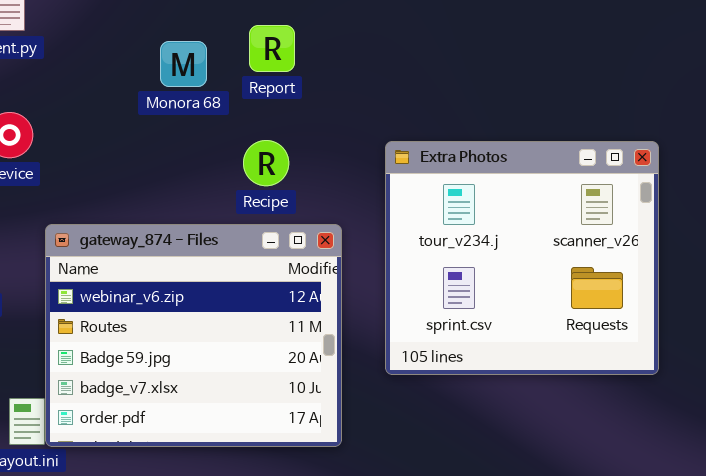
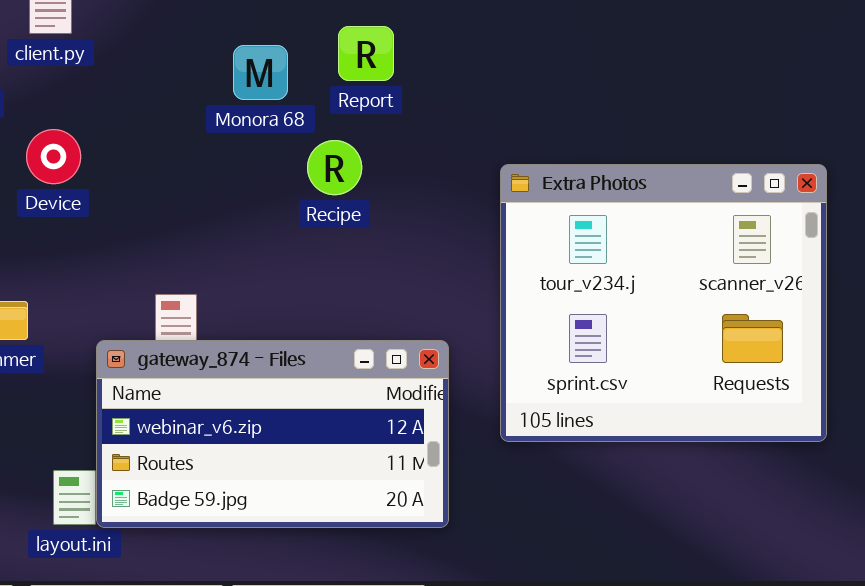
Recipe: [243,140,289,186] -> [307,140,362,195], moved
gateway_874 - Files: [45,224,342,447] -> [96,340,449,528], resized

